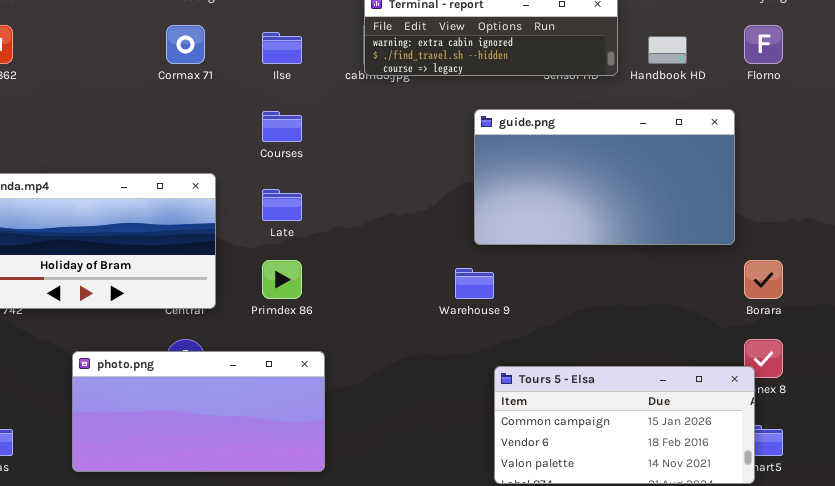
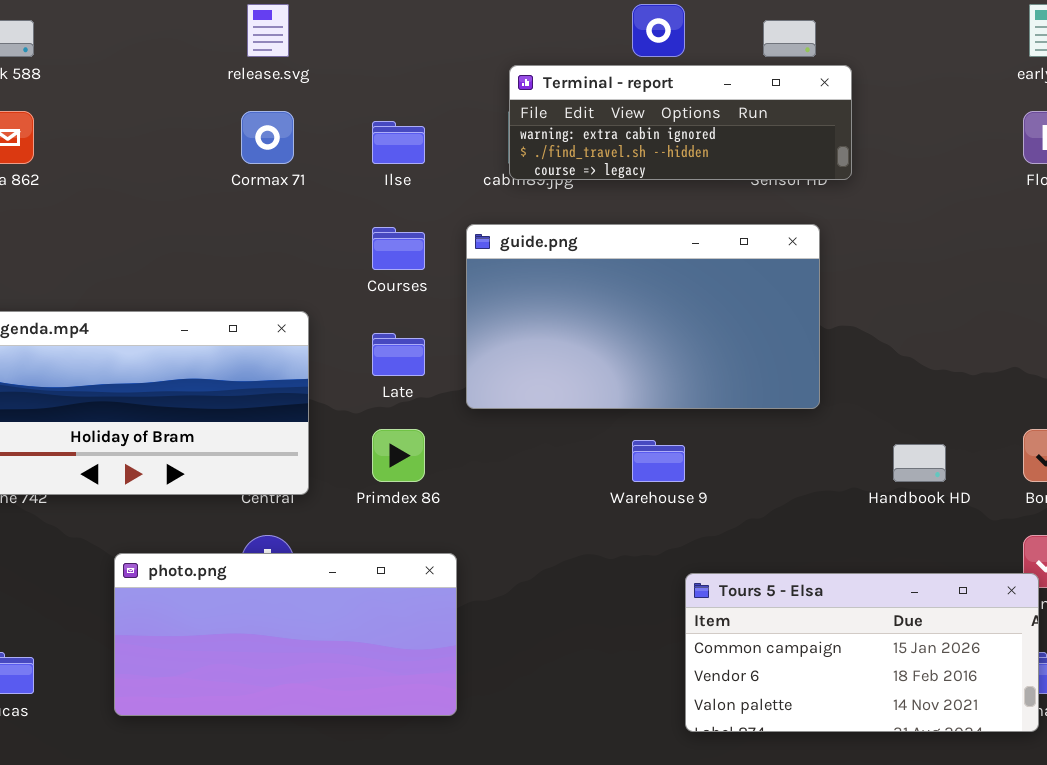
Handbook HD: [648,36,687,64] -> [893,444,946,482], moved
guide.png: [474,109,735,245] -> [466,224,820,409], moved

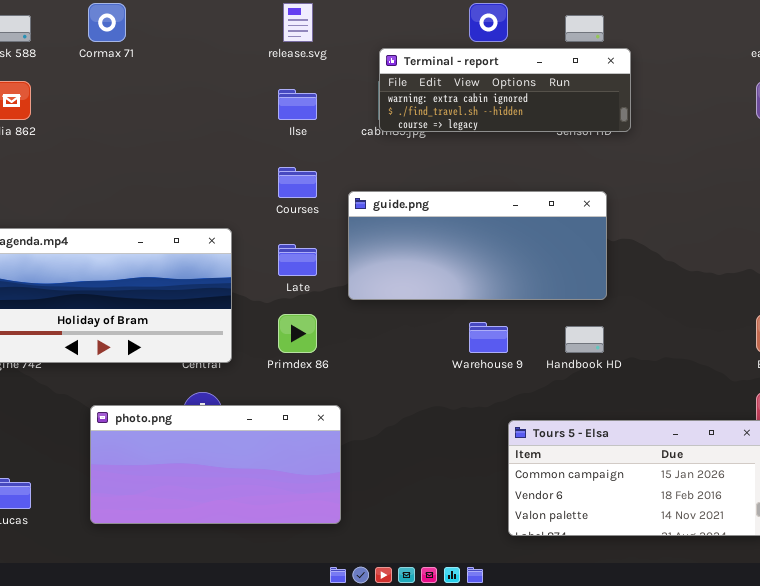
release.svg: [247,4,289,57] -> [283,3,313,42], moved
Cormax 71: [241,111,294,164] -> [88,3,126,42], moved
guide.png: [466,224,820,409] -> [348,191,607,300], resized
Handbook HD: [893,444,946,482] -> [565,326,604,353], moved

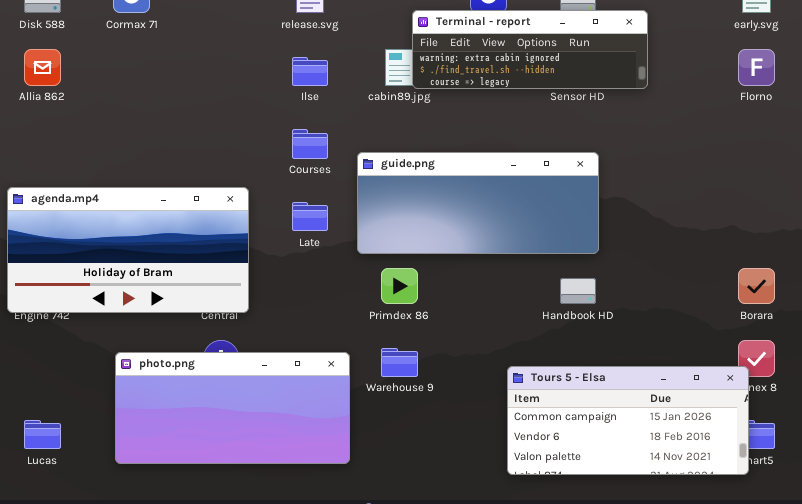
Terminal - report: [379,48,631,132] -> [412,10,648,89], moved
Primdex 86: [278,314,317,353] -> [381,268,418,304], moved
Warehouse 9: [469,322,508,353] -> [381,348,418,377], moved

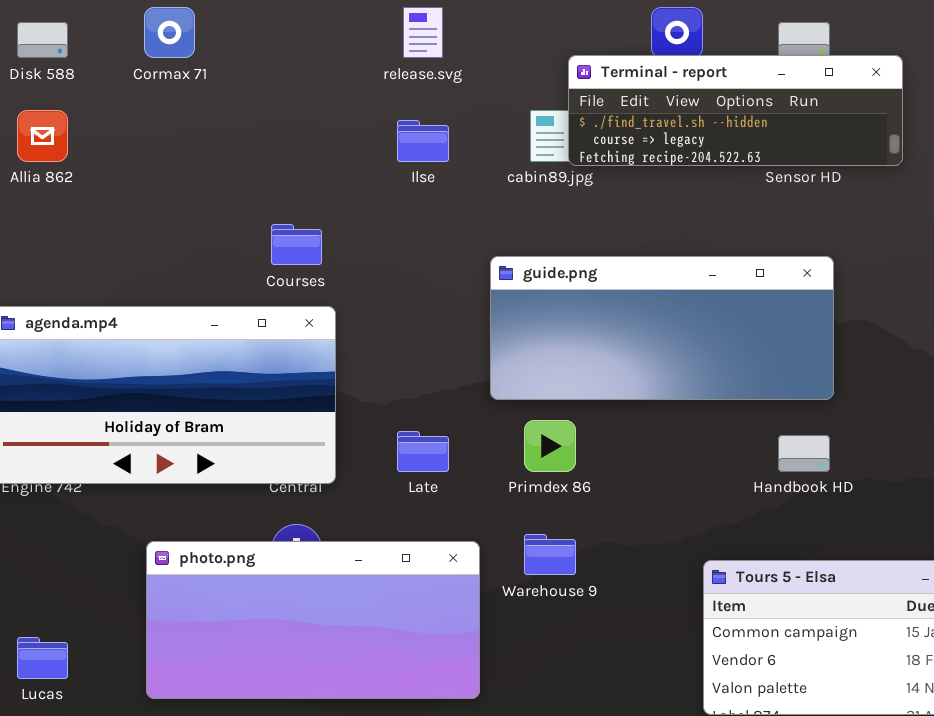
Terminal - report: [412,10,648,89] -> [568,55,903,166], scrolled down 1 row
Courses: [292,129,328,159] -> [271,224,322,265], moved
Late: [292,202,328,231] -> [397,431,449,472], moved

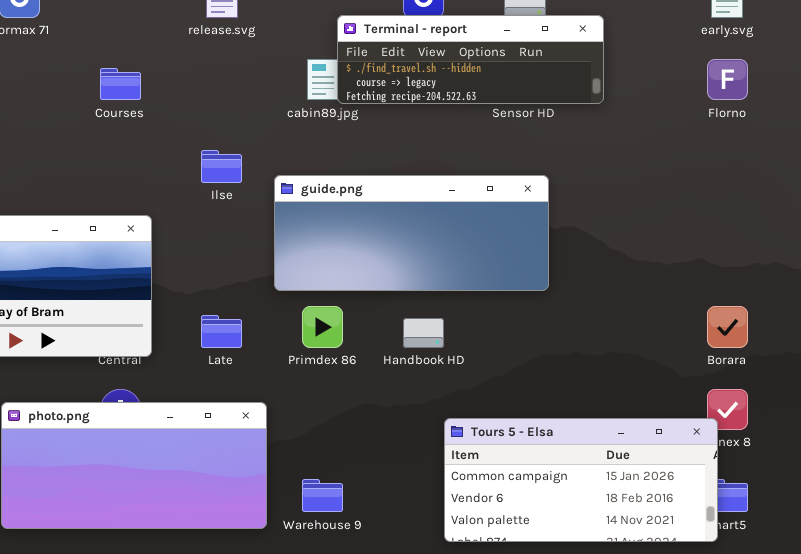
Ilse: [397,120,449,162] -> [201,150,242,183], moved
Courses: [271,224,322,265] -> [100,68,141,100], moved
Handbook HD: [778,435,830,472] -> [403,318,444,348], moved
Warehouse 9: [524,534,576,575] -> [302,479,343,512], moved

